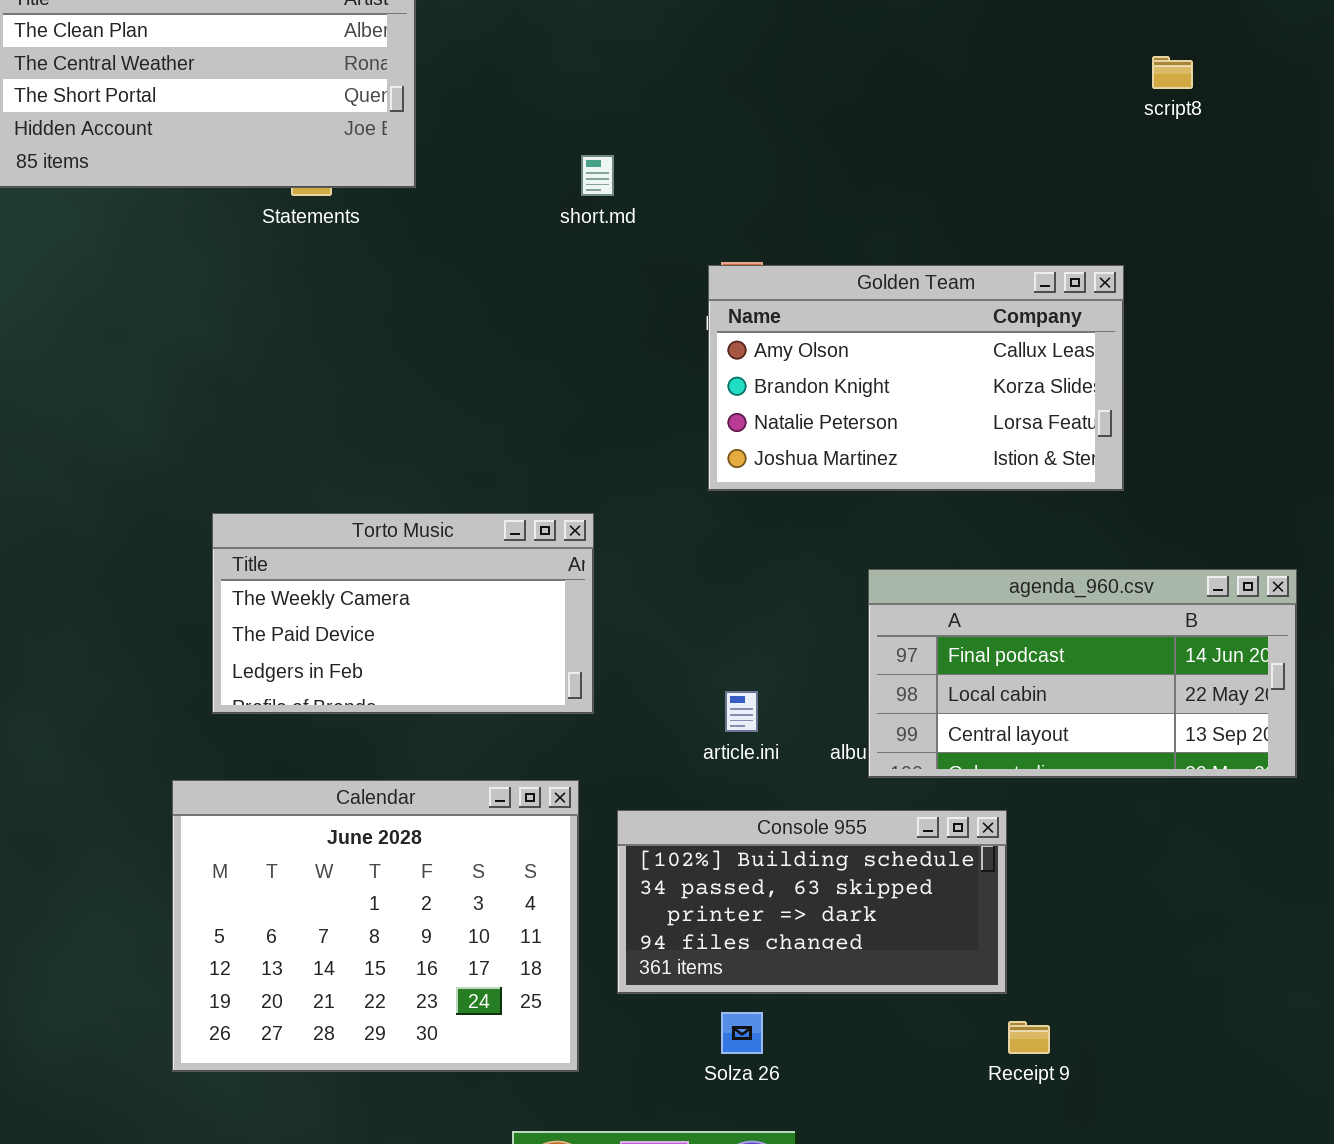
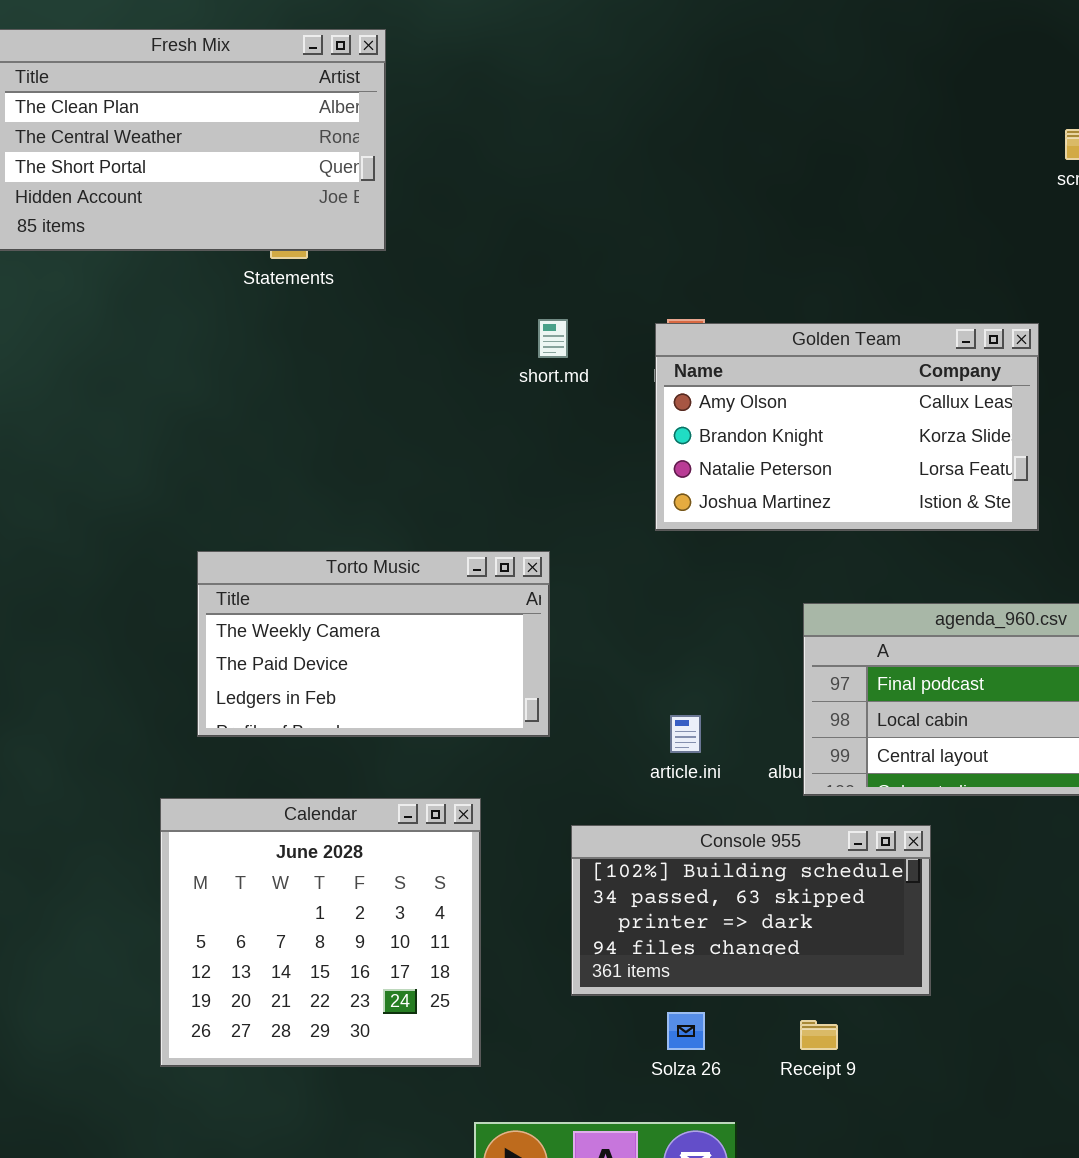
short.md: [581,155,614,196] -> [538,319,568,358], moved
Calendar: [172,780,579,1072] -> [160,798,481,1067], resized
Receipt 9: [1008,1021,1050,1054] -> [800,1020,838,1050], moved

